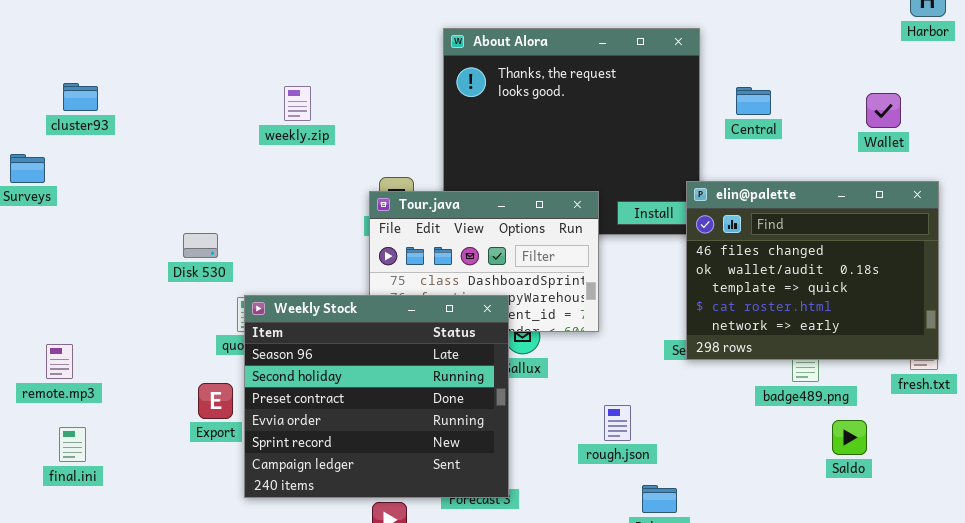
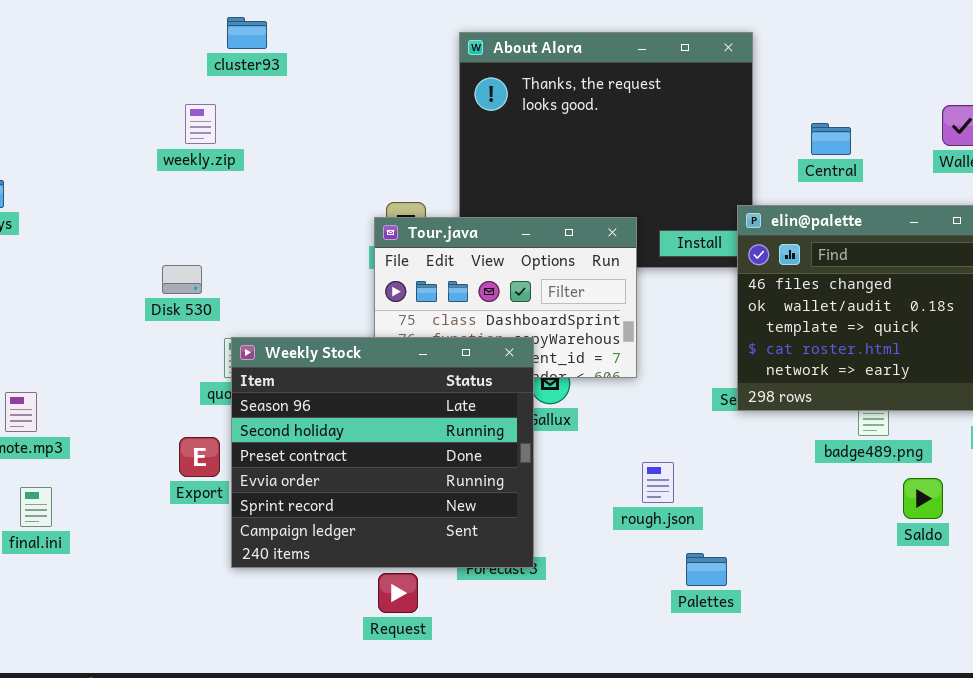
cluster93: [63,83,98,111] -> [227,17,267,49], moved
weekly.zip: [284,86,311,121] -> [185,104,216,144], moved
Central: [736,87,771,115] -> [811,123,851,155], moved

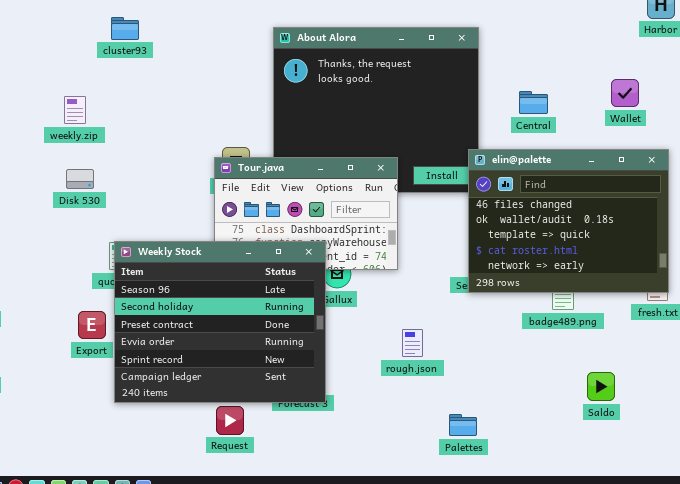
weekly.zip: [185,104,216,144] -> [64,96,86,124], moved
Disk 530: [162,265,202,294] -> [66,169,94,189], moved
Saldo: [903,478,943,519] -> [587,372,615,401], moved
Palettes: [686,553,727,586] -> [449,414,477,436], moved

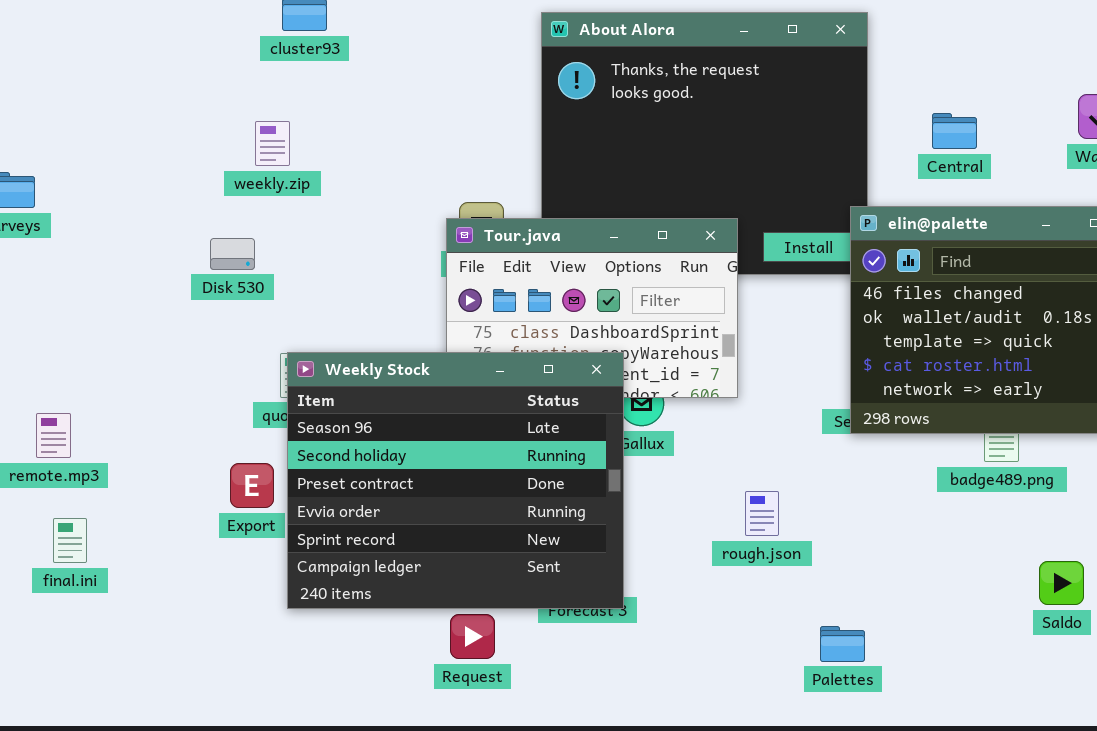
weekly.zip: [64,96,86,124] -> [255,121,290,166], moved

